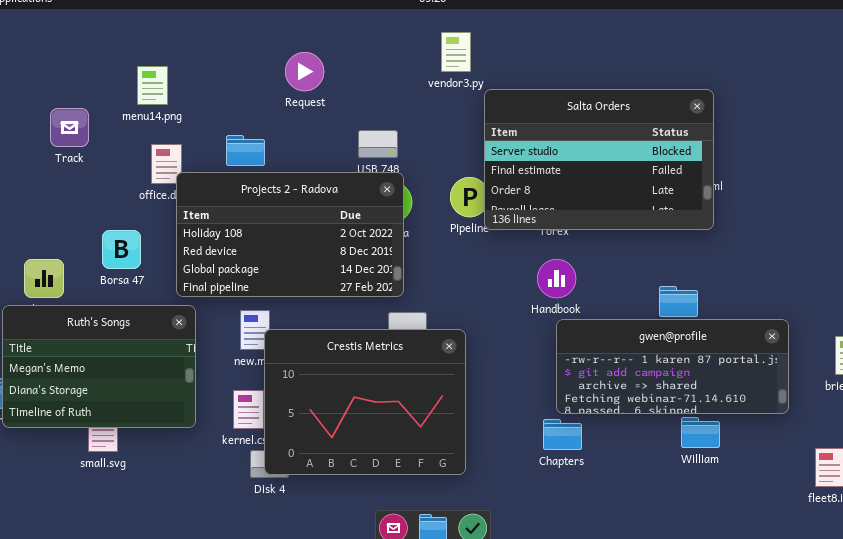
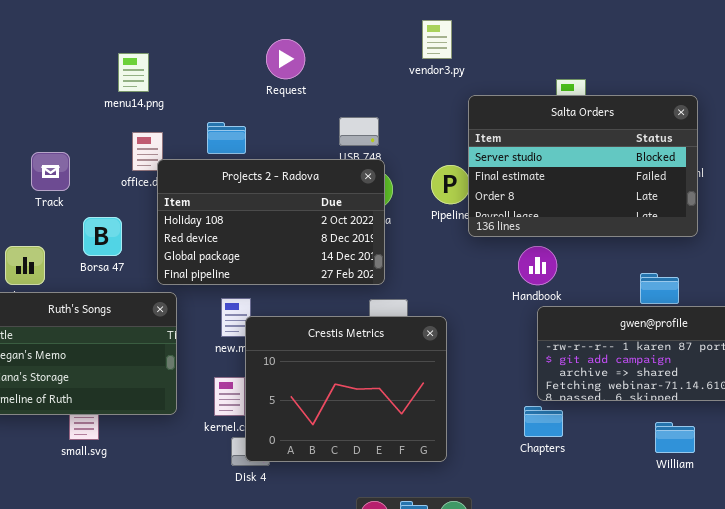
Salta Orders: [484,89,714,230] -> [468,95,698,237], moved
Track: [50,108,89,147] -> [31,152,70,191], moved
William: [681,417,720,448] -> [655,422,695,453], moved

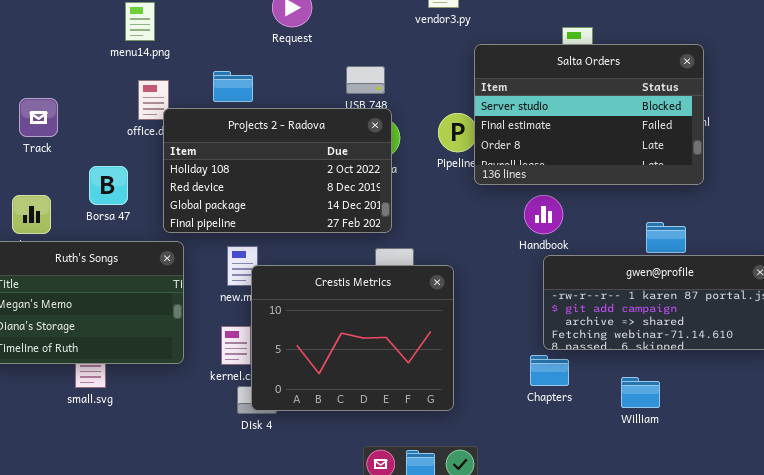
Track: [31,152,70,191] -> [19,98,58,137], moved
William: [655,422,695,453] -> [621,377,660,408], moved

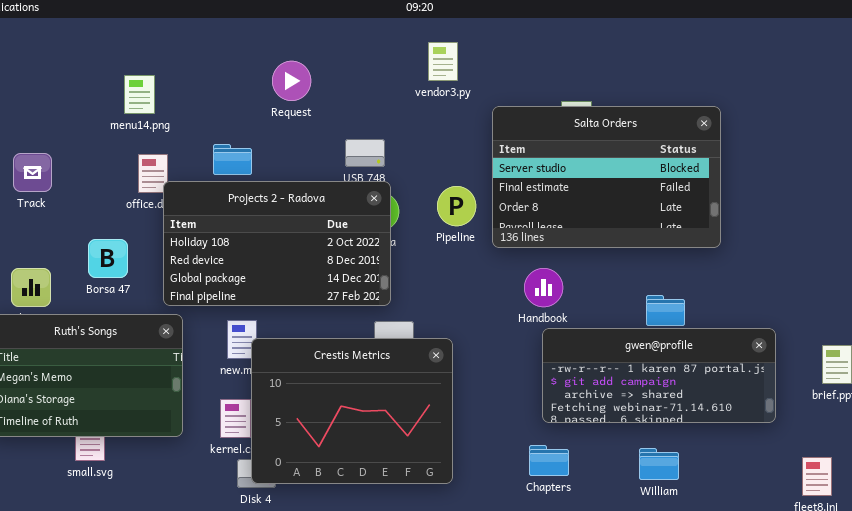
Salta Orders: [474,44,704,185] -> [492,106,721,248], moved
Track: [19,98,58,137] -> [13,153,52,192], moved
Chapters: [530,355,569,386] -> [529,445,569,476], moved
William: [621,377,660,408] -> [639,448,679,480], moved

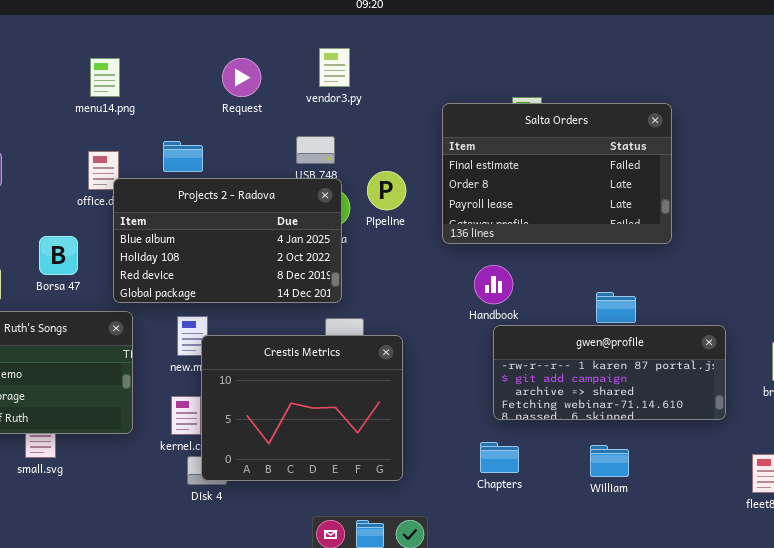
vendor3.py: [428,42,458,81] -> [319,48,350,87], moved
menu14.png: [124,75,155,114] -> [90,58,120,97], moved
Salta Orders: [492,106,721,248] -> [442,103,672,244], scrolled down 1 row
Projects 2 - Radova: [163,181,391,306] -> [113,178,342,303], scrolled up 1 row
Pipeline: [437,186,476,226] -> [367,171,406,210], moved

